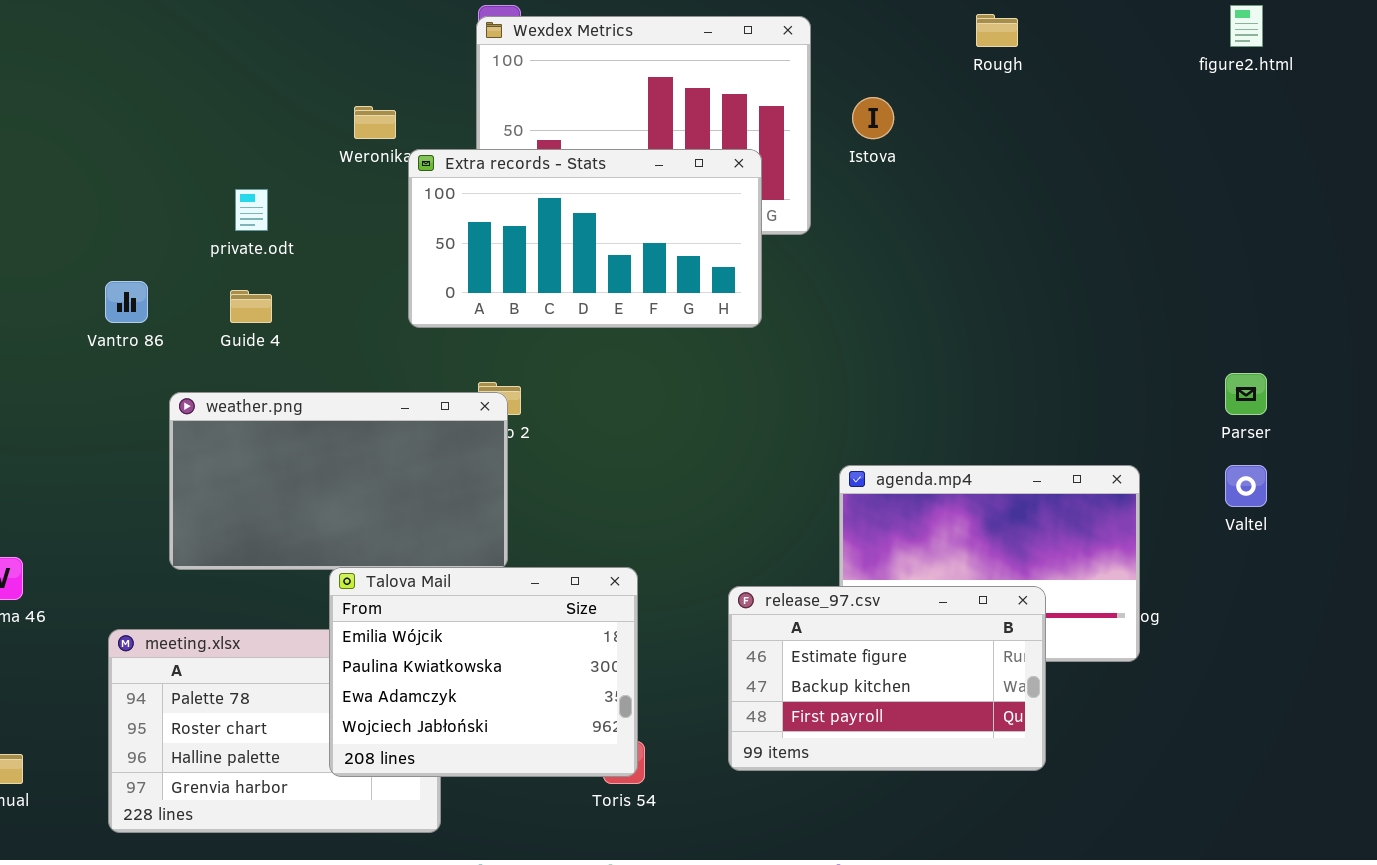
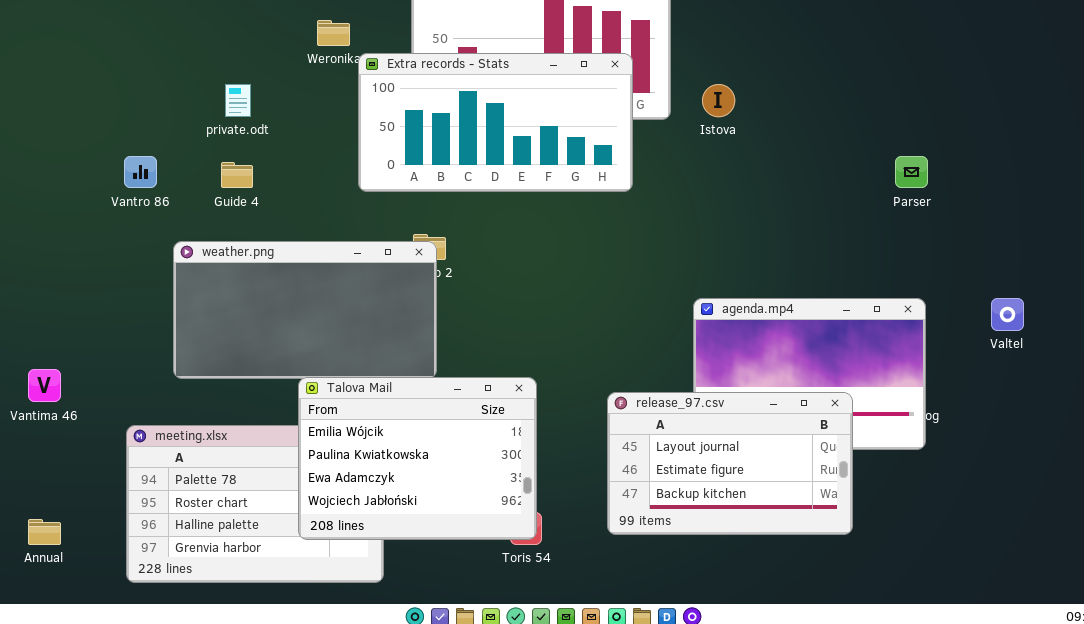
Istova: [852,97,894,139] -> [702,84,735,117], moved
Parser: [1225,373,1267,415] -> [895,156,928,188], moved
release_97.csv: [728,586,1046,771] -> [607,392,853,535], scrolled up 1 row

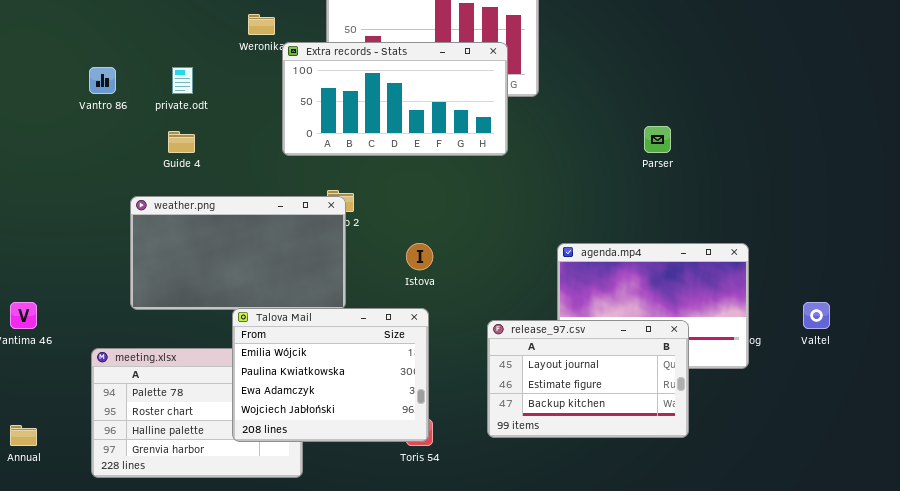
Istova: [702,84,735,117] -> [406,243,433,270], moved
Vantro 86: [124,156,157,188] -> [89,67,116,94], moved
Parser: [895,156,928,188] -> [644,126,671,153], moved
Valtel: [991,298,1024,331] -> [803,302,830,329], moved

